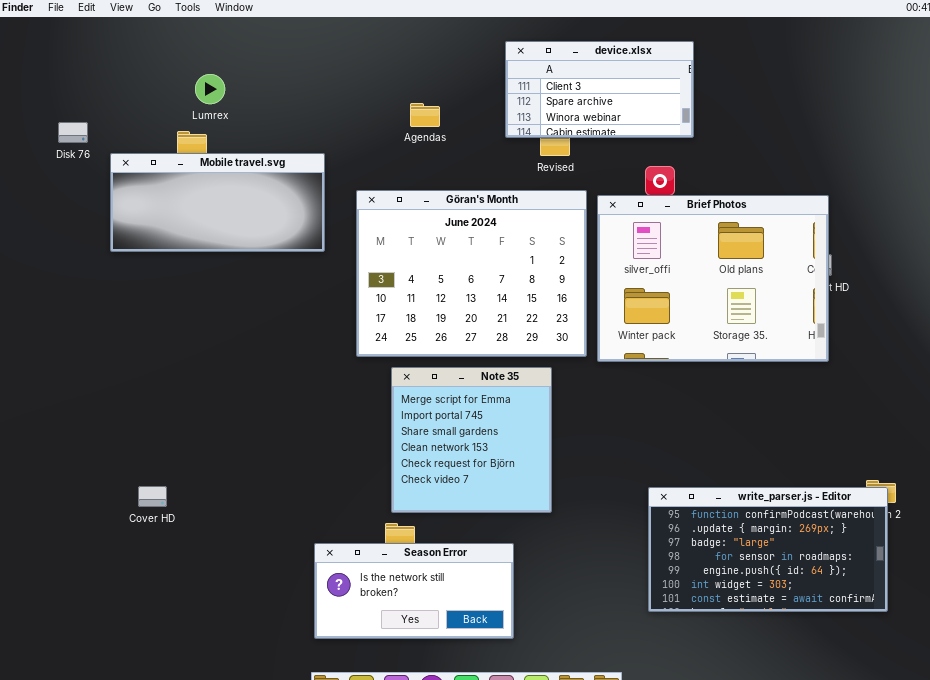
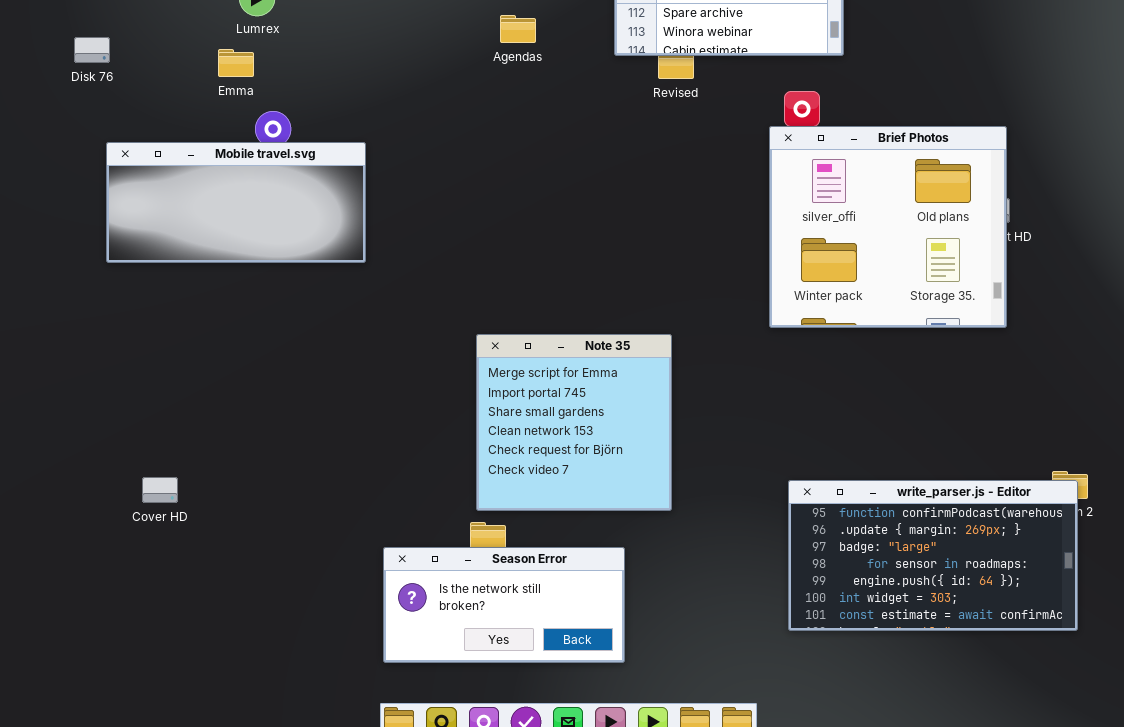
Mobile travel.svg: [110,153,325,252] -> [106,142,366,263], moved
Göran's Month: [356,190,587,357] -> none, closed
Brief Photos: [597,195,829,362] -> [769,126,1007,328], resized
Cover HD: [138,486,167,507] -> [142,477,178,503], moved

